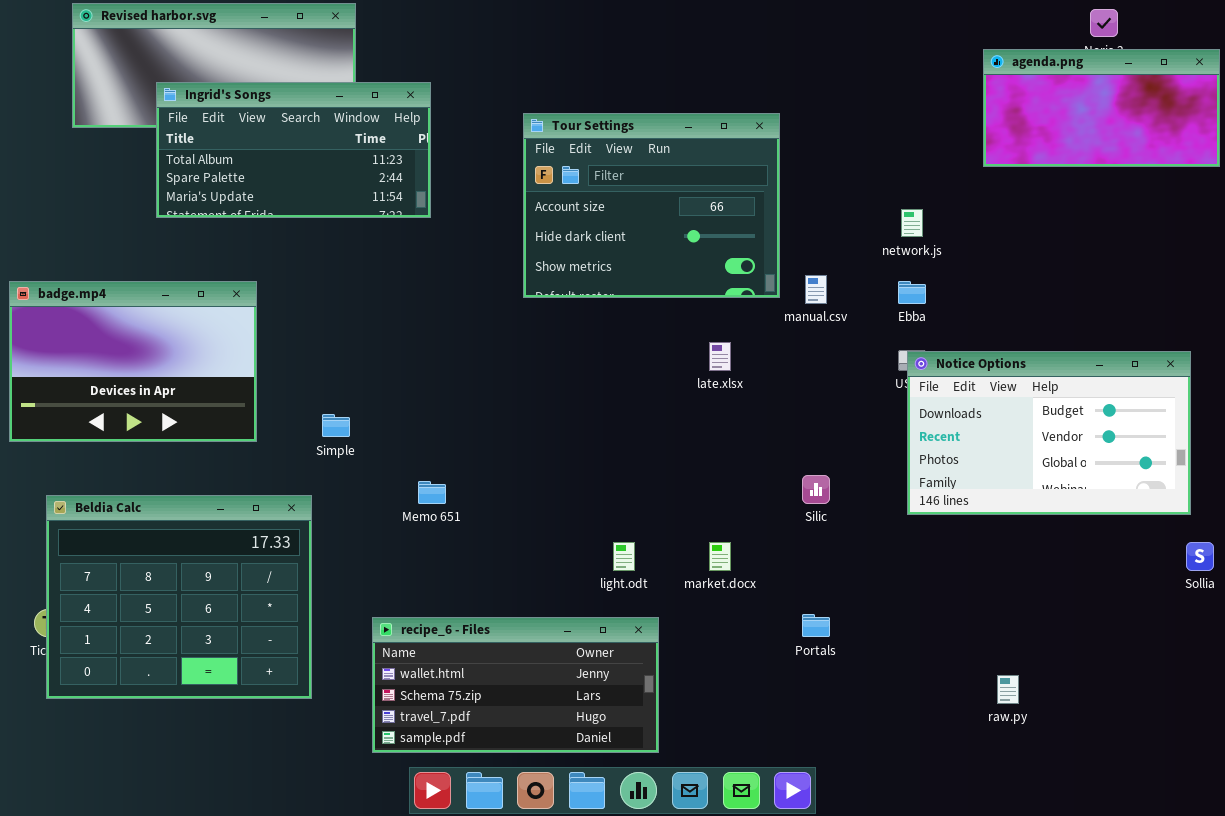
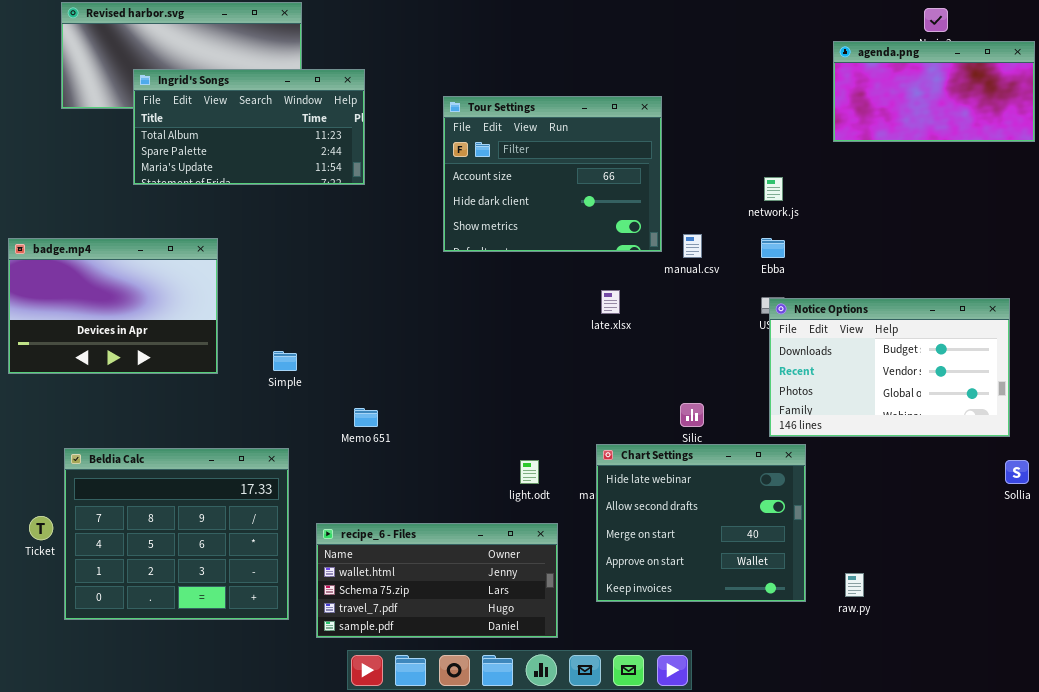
Beldia Calc: [46,495,312,699] -> [64,448,289,620], moved
Chart Settings: none -> [596,444,806,602], opened

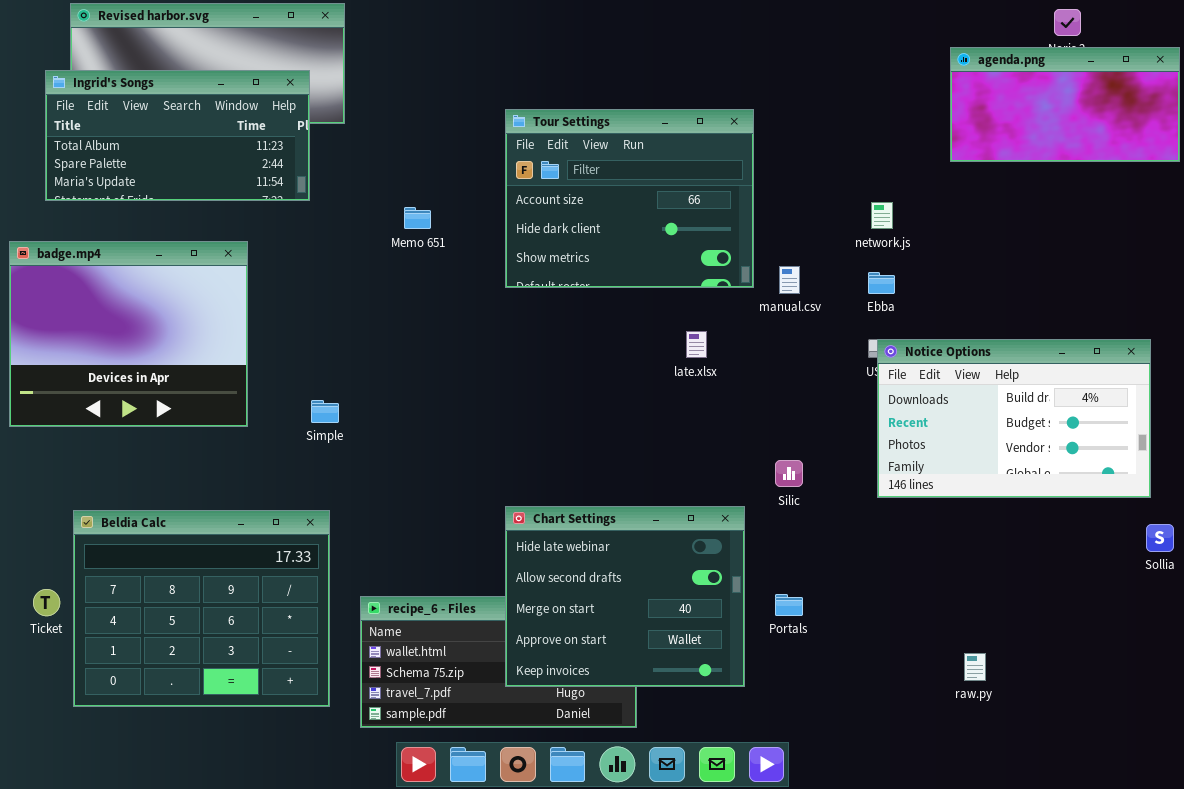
Ingrid's Songs: [133,69,365,185] -> [45,70,310,201], moved
badge.mp4: [8,238,218,374] -> [9,241,248,427], resized
Notice Options: [769,298,1010,437] -> [877,339,1151,498], scrolled up 1 row
Memo 651: [354,408,378,427] -> [404,207,431,229], moved
Chart Settings: [596,444,806,602] -> [505,506,745,687], moved

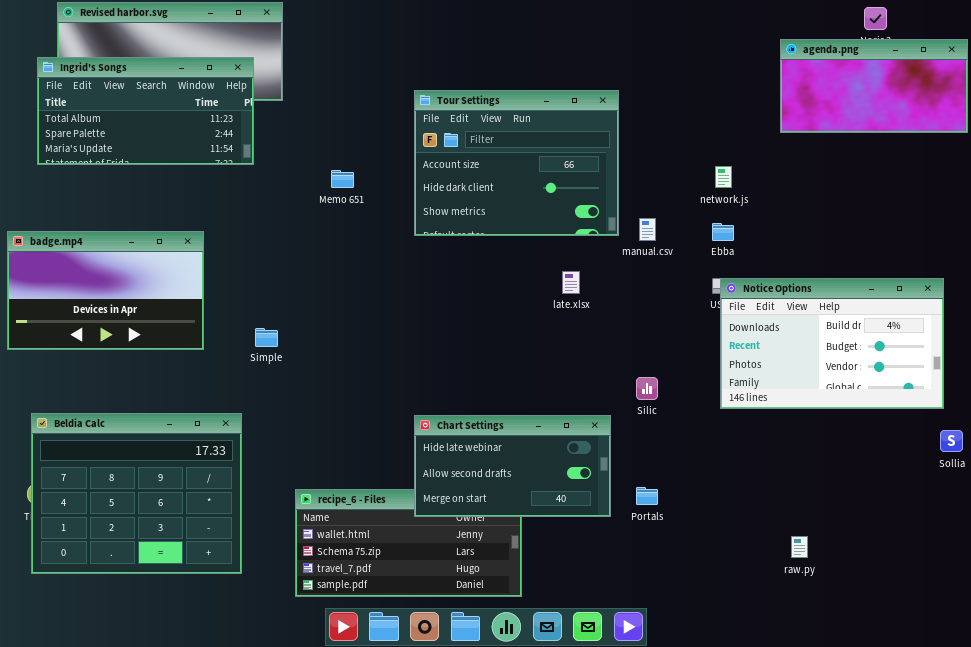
badge.mp4: [9,241,248,427] -> [7,231,204,350], resized
Chart Settings: [505,506,745,687] -> [414,415,611,517], resized
Beldia Calc: [73,510,330,707] -> [31,413,242,574], moved

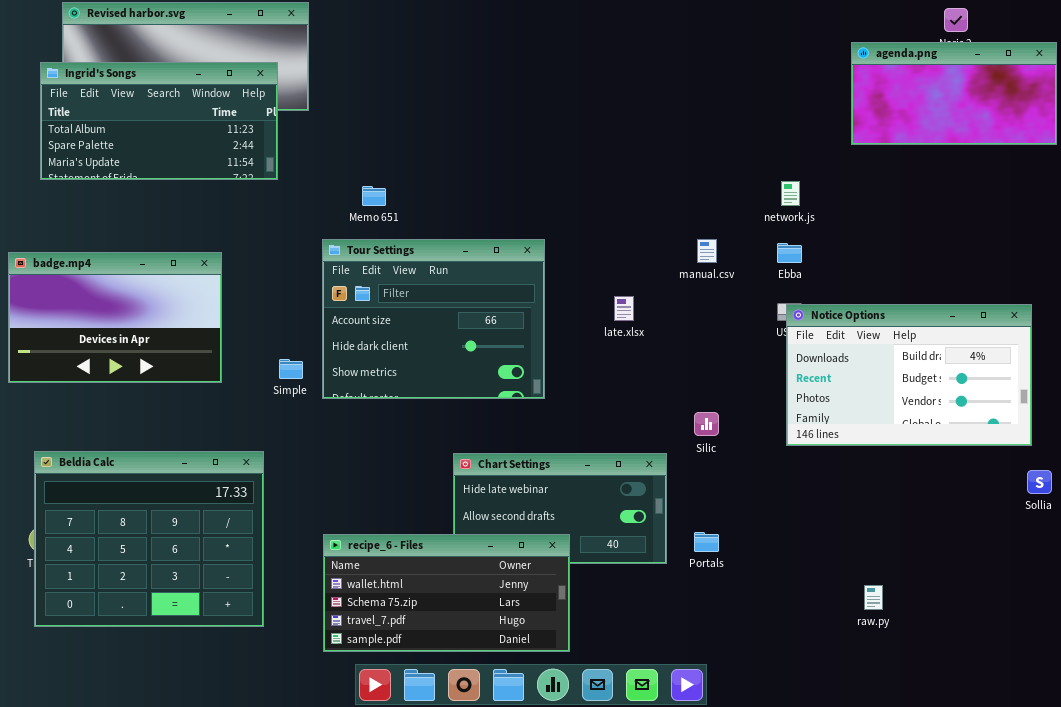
Tour Settings: [414,90,619,236] -> [322,239,545,399], moved
recipe_6 - Files: [295,489,522,597] -> [323,534,570,652], raised

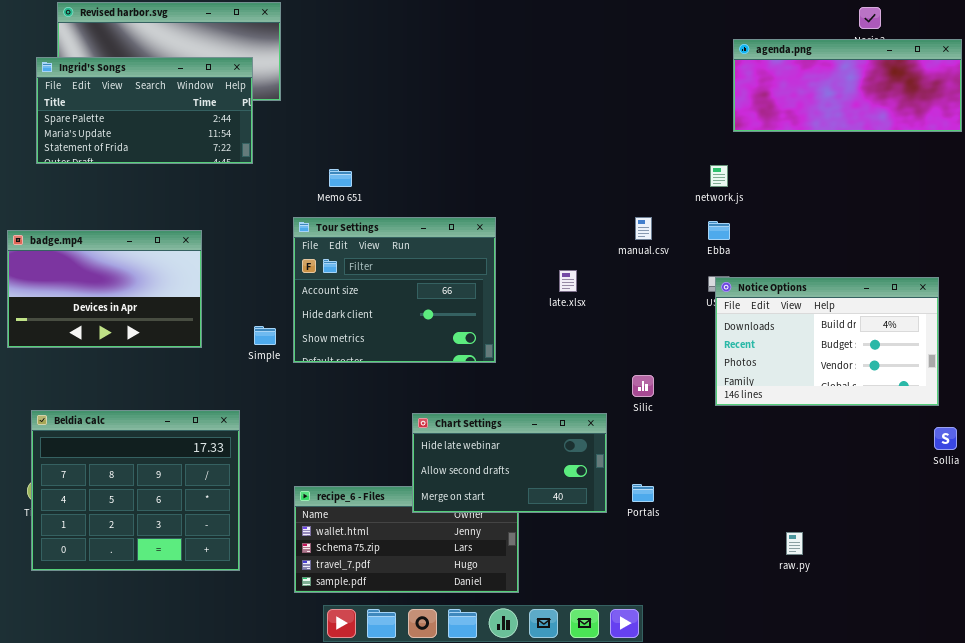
agenda.png: [851,42,1057,145] -> [733,39,962,132], resized
Ingrid's Songs: [40,62,278,180] -> [36,57,253,164], scrolled down 1 row
Chart Settings: [453,453,667,564] -> [412,413,607,513], raised

